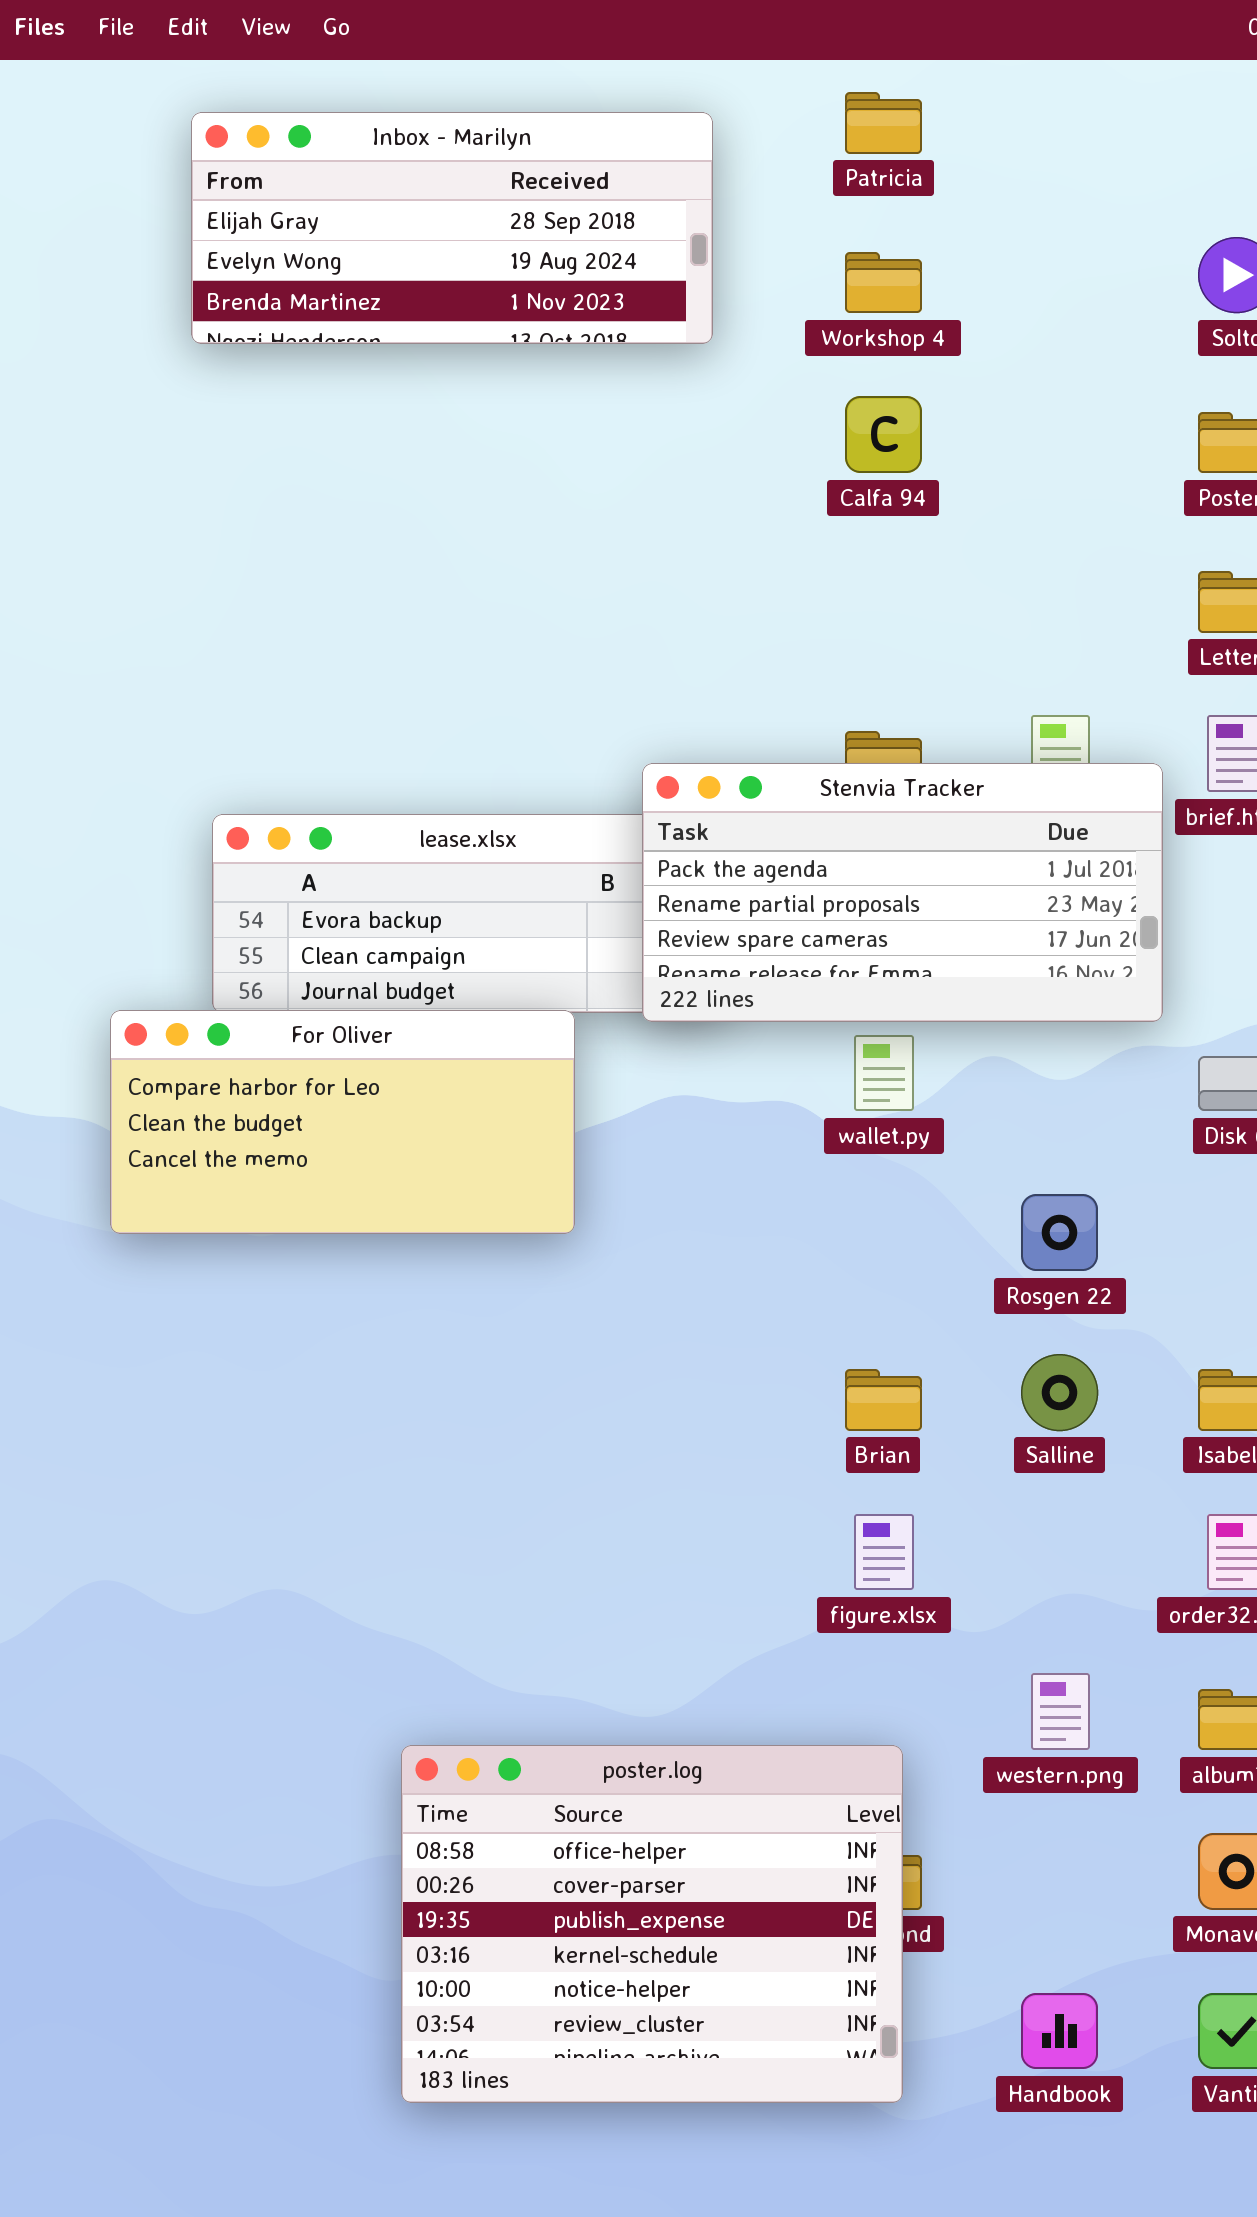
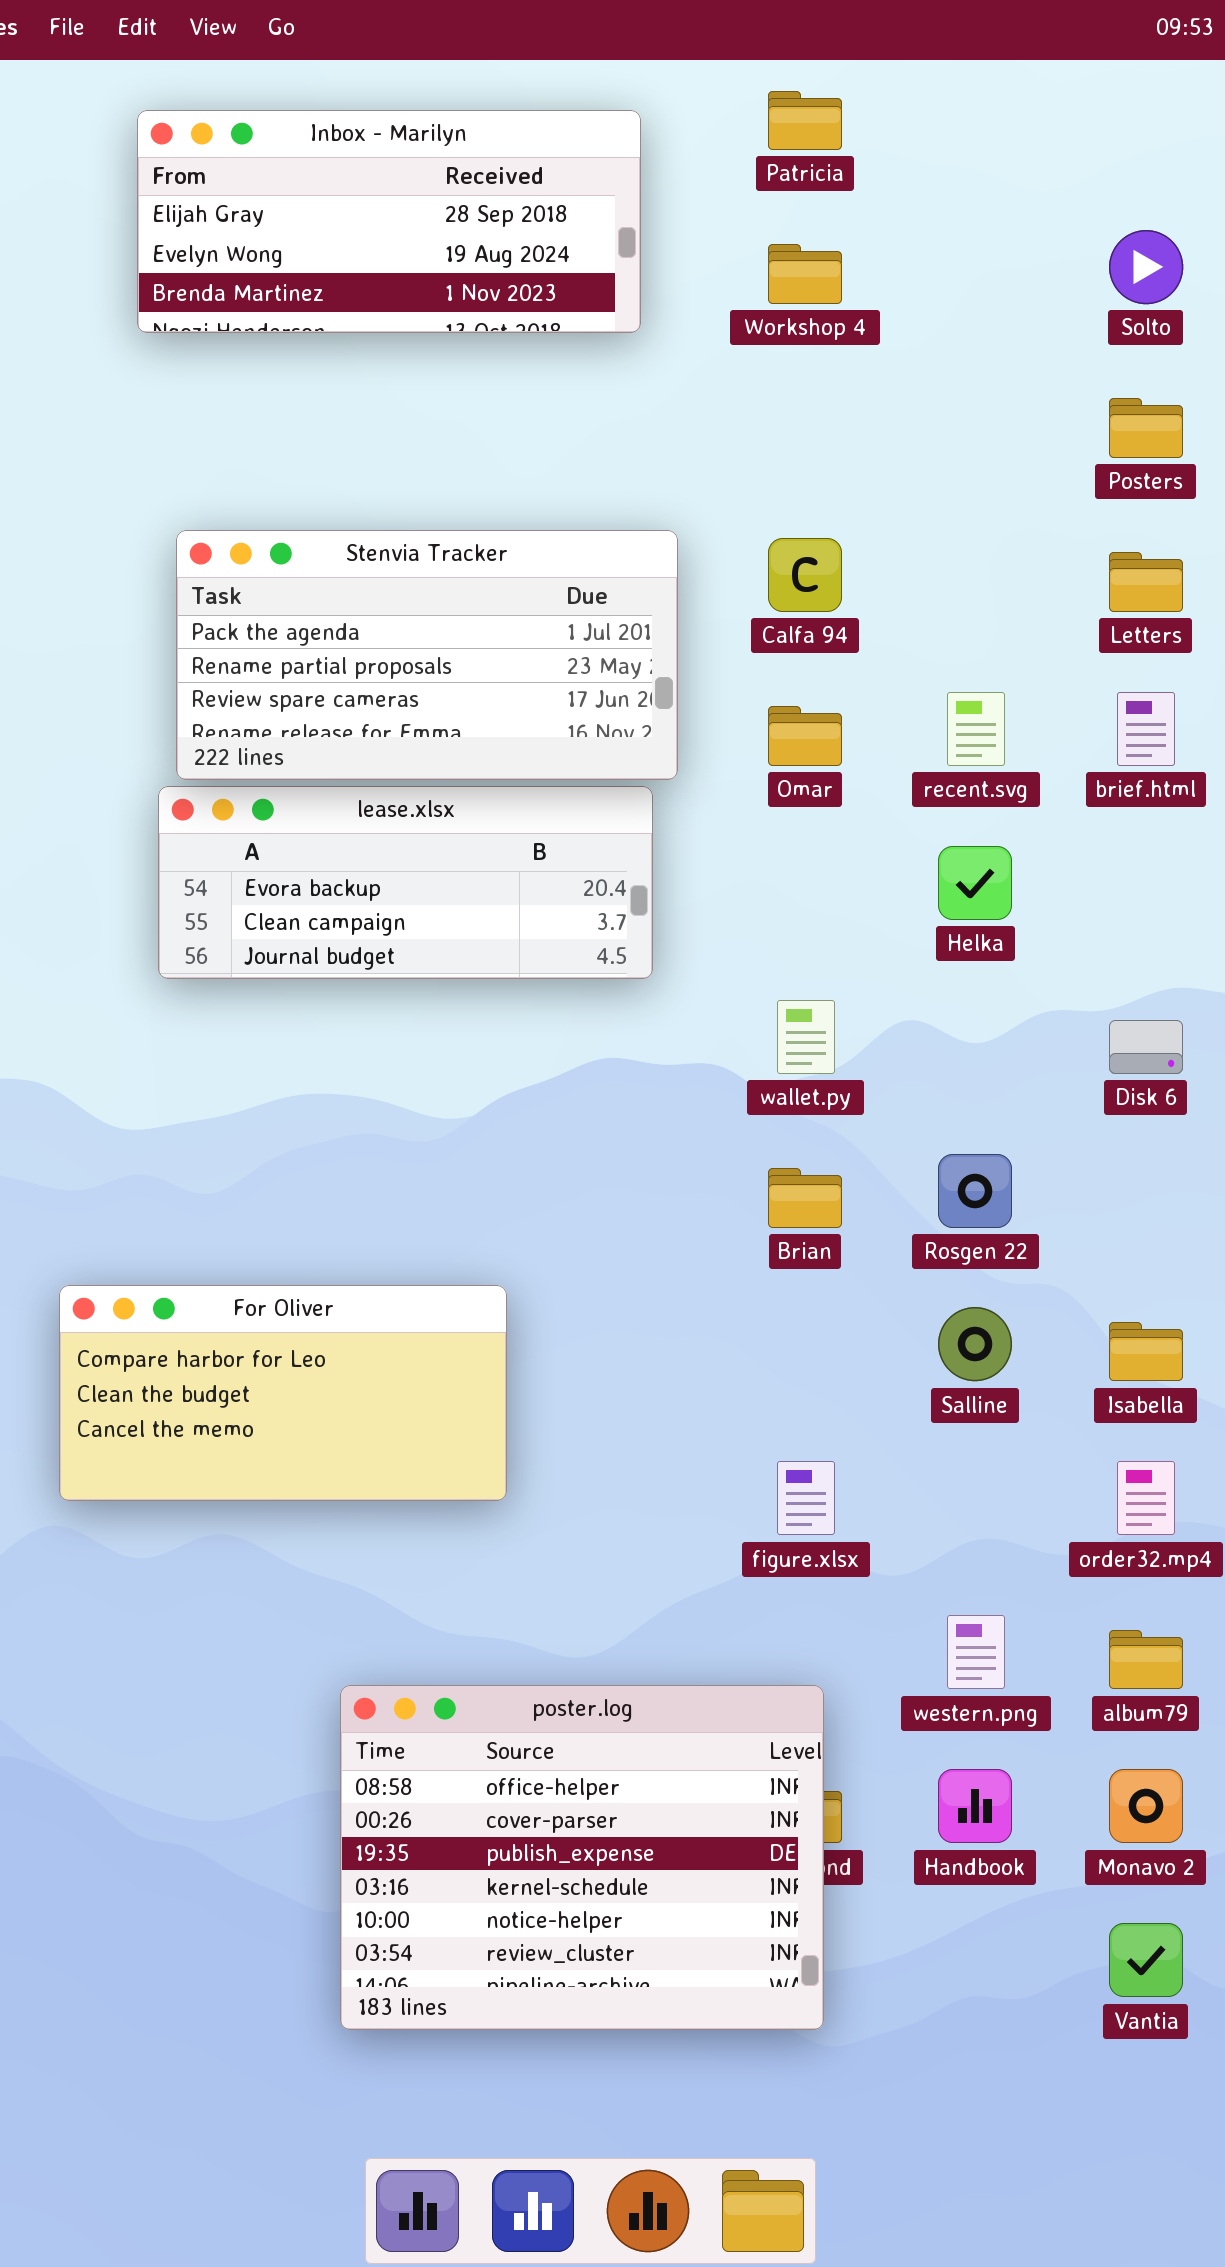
Calfa 94: [845,396,922,473] -> [768,538,842,612], moved
Stenvia Tracker: [642,763,1163,1022] -> [176,530,678,780], moved
For Oliver: [110,1010,575,1234] -> [59,1285,507,1501], moved
Brian: [845,1369,922,1431] -> [768,1168,842,1228], moved
Handbook: [1021,1993,1098,2069] -> [938,1769,1012,1843], moved

